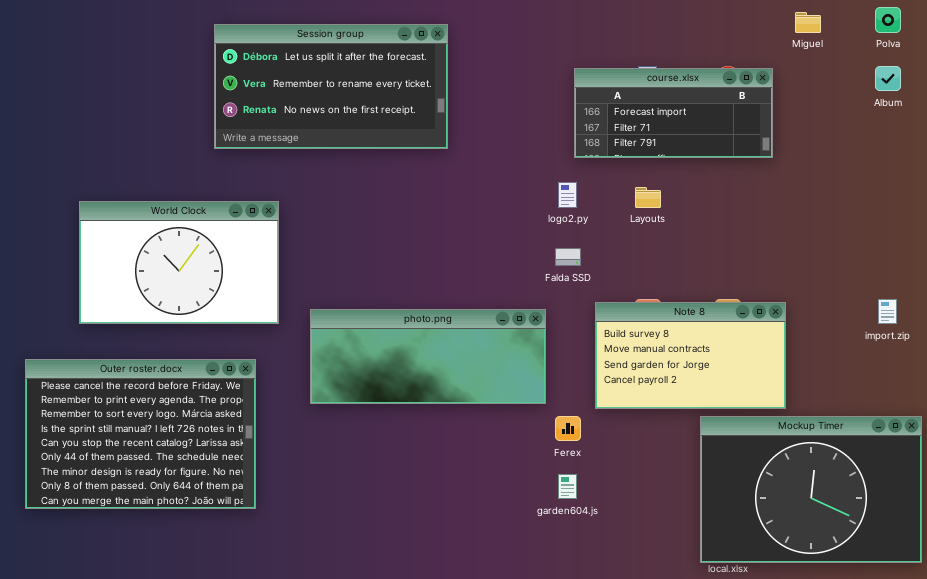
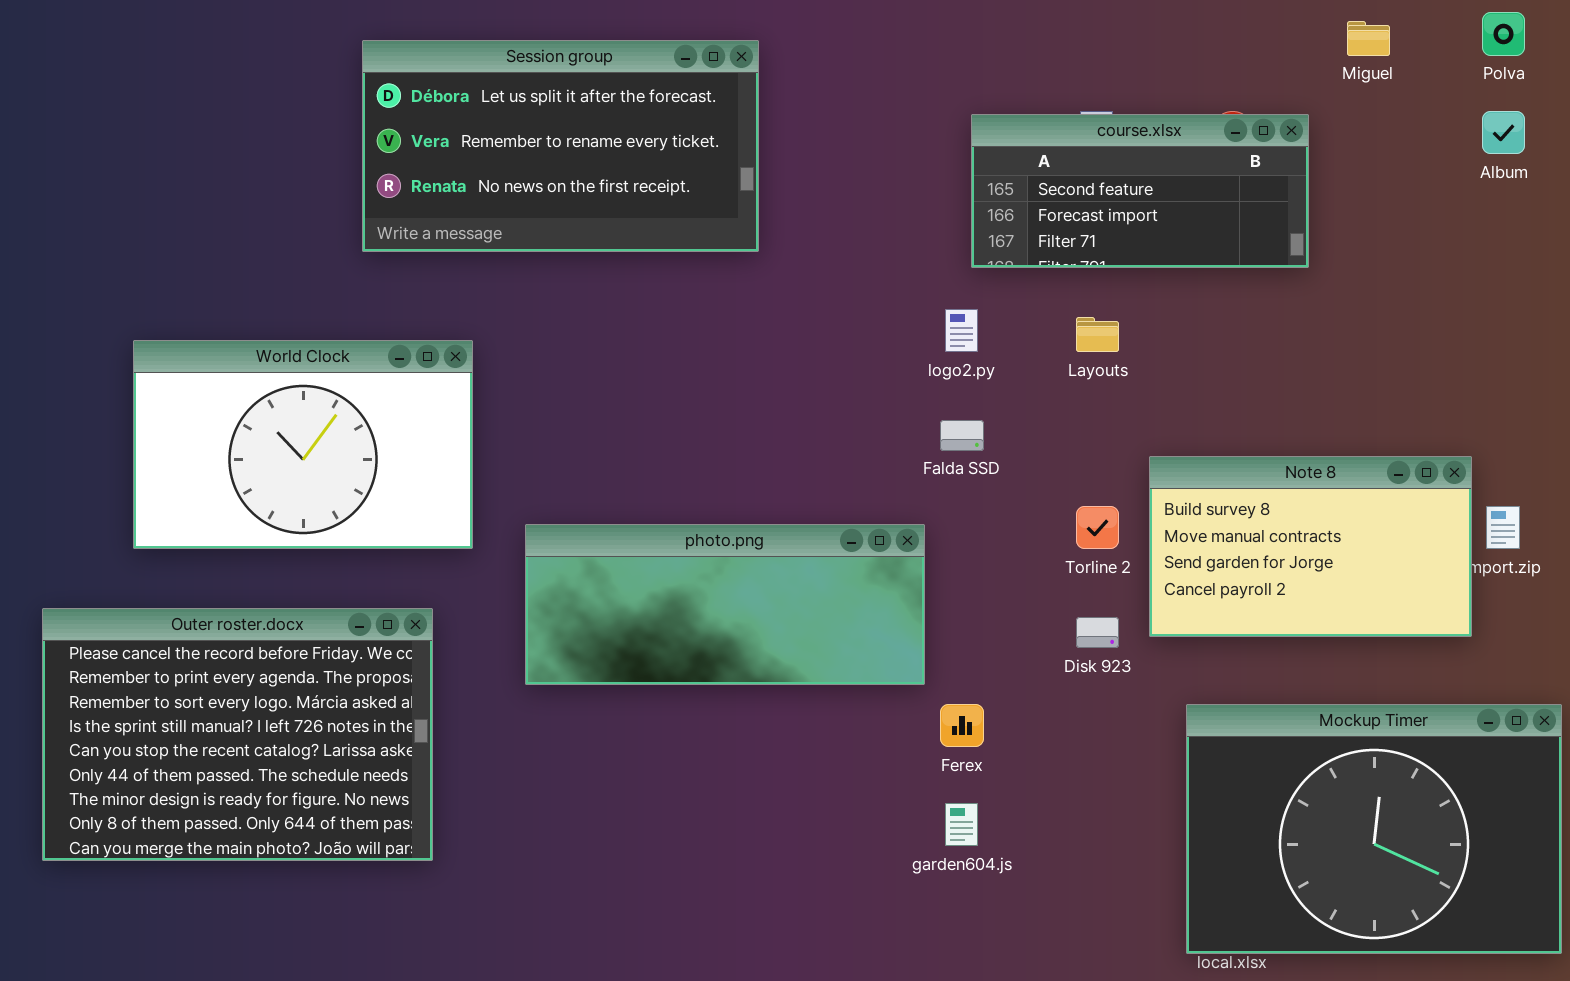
course.xlsx: [574,68,773,158] -> [971,114,1309,268], scrolled up 1 row
Note 8: [595,302,786,409] -> [1149,456,1472,637], moved

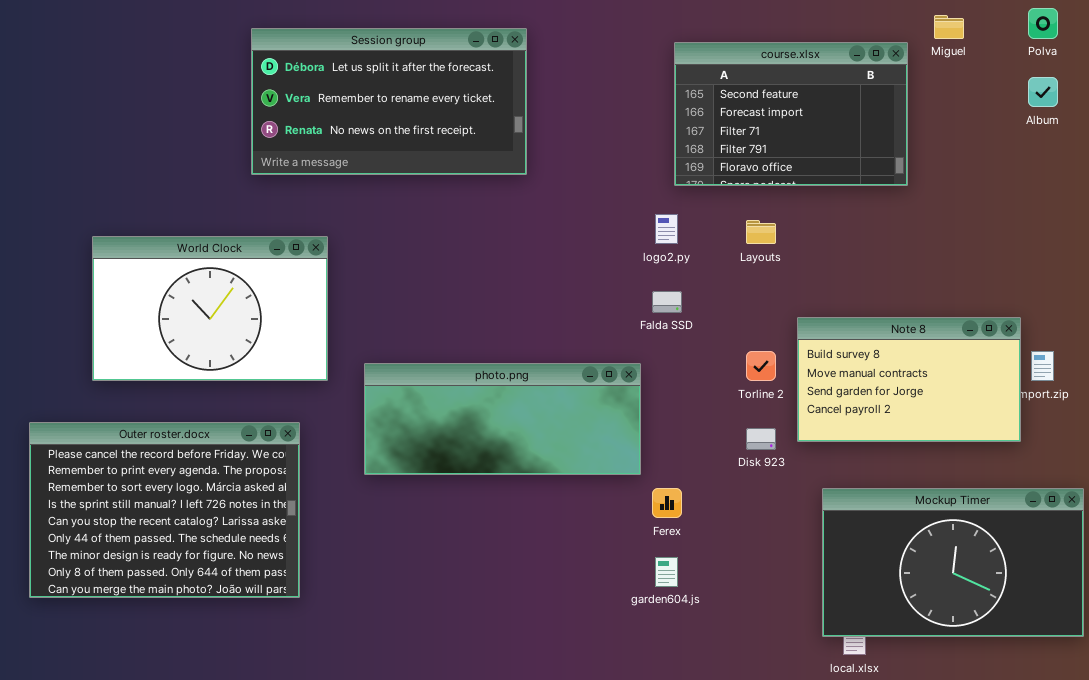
course.xlsx: [971,114,1309,268] -> [674,42,908,186], resized
Mockup Timer: [1186,704,1562,954] -> [822,488,1084,637], resized

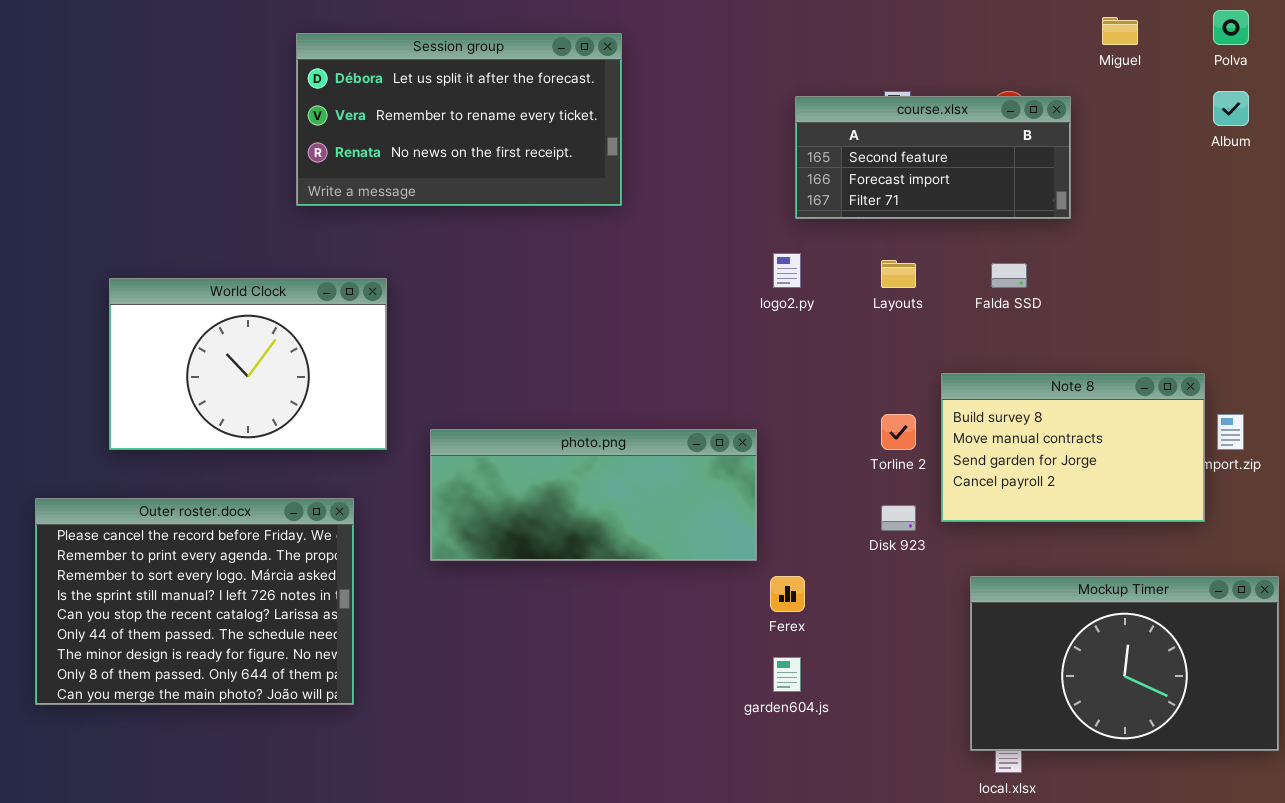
course.xlsx: [674,42,908,186] -> [795,96,1071,219], resized
Falda SSD: [652,291,682,313] -> [991,263,1027,288], moved

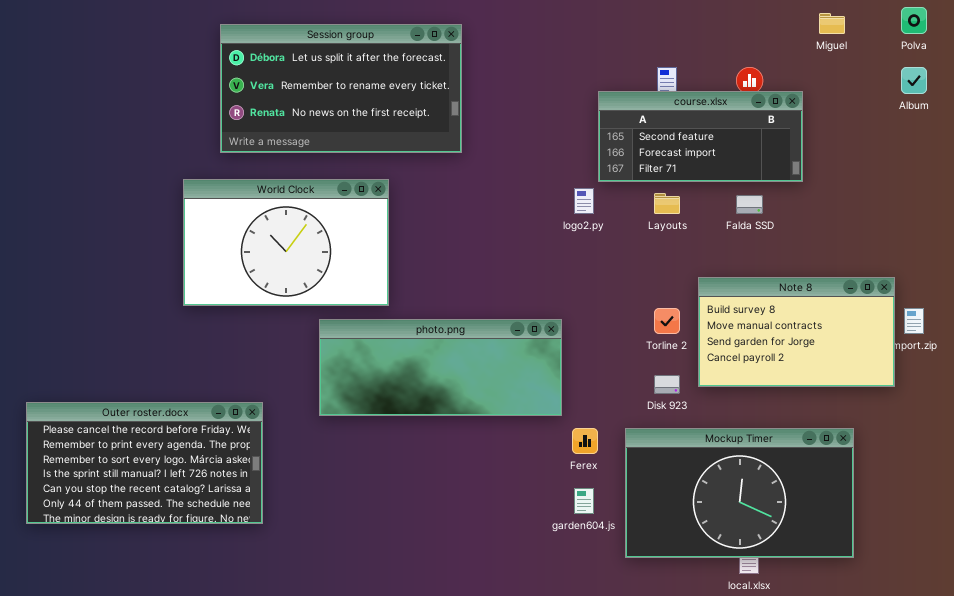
course.xlsx: [795,96,1071,219] -> [598,91,803,182], moved
World Clock: [109,278,387,450] -> [183,179,389,306], moved
Outer roster.docx: [35,498,354,705] -> [26,402,263,524], resized
Mockup Timer: [970,576,1279,751] -> [625,428,854,558], moved

